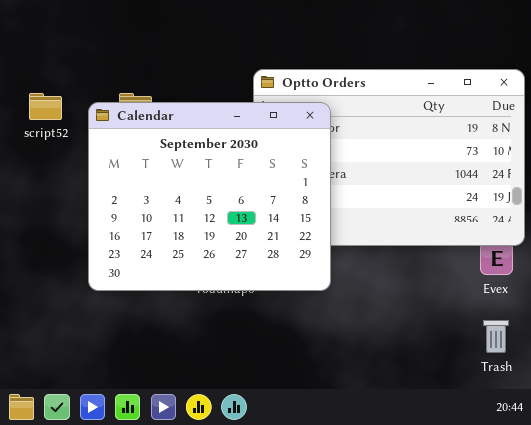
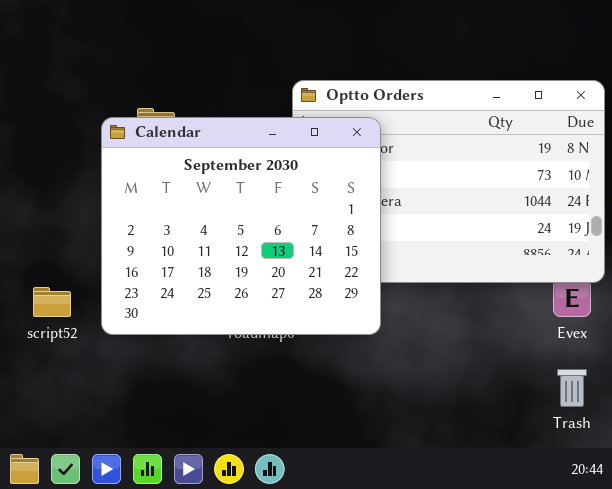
script52: [29,93,62,120] -> [33,287,71,317], moved

